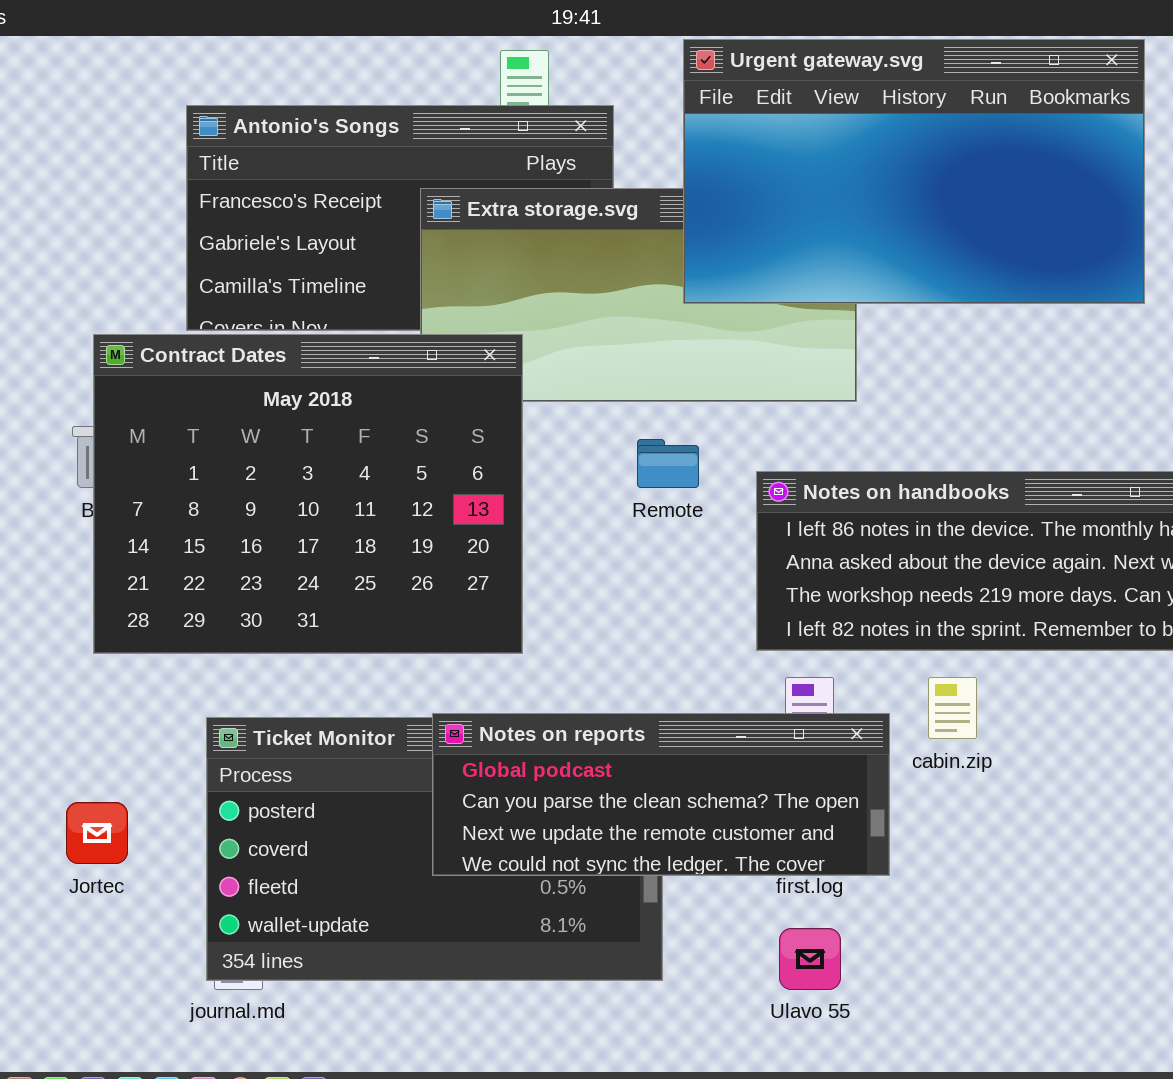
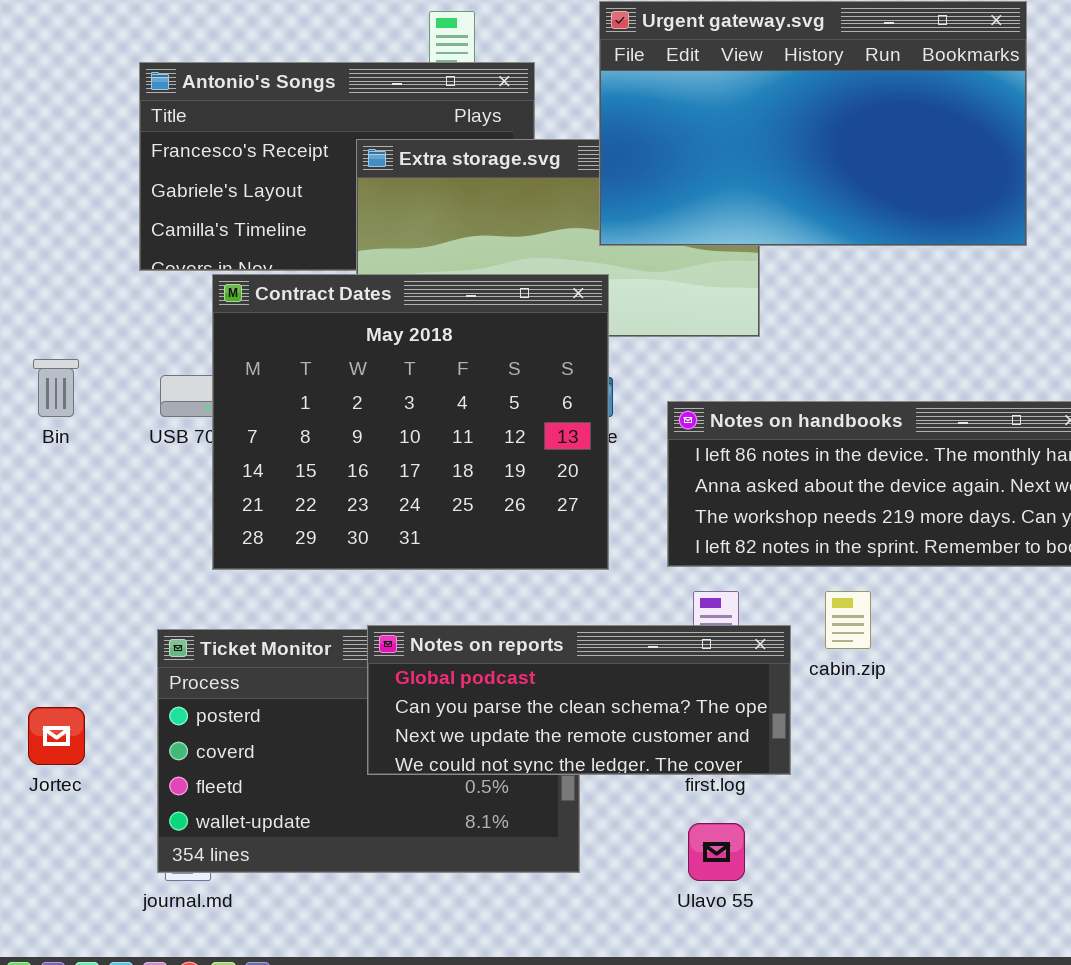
Contract Dates: [93,334,523,654] -> [212,274,609,570], moved

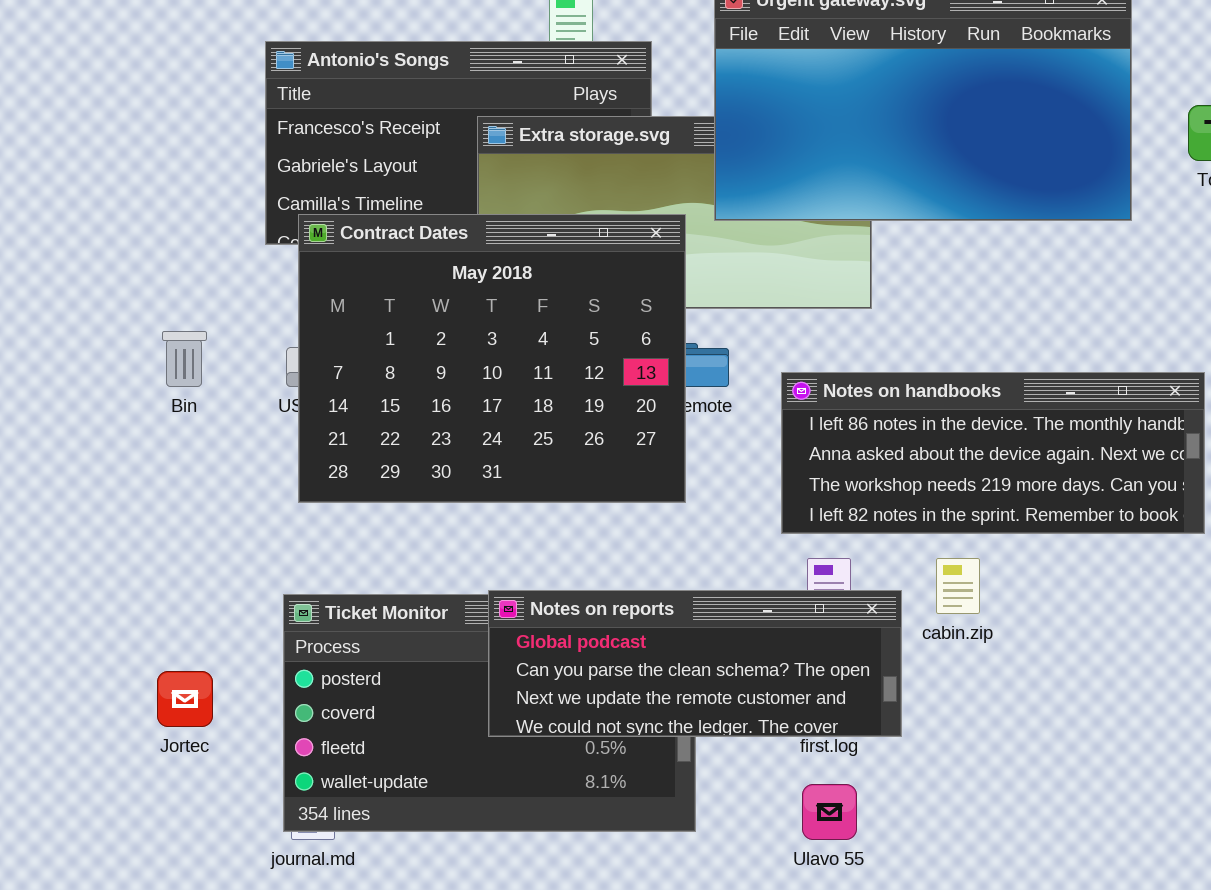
Contract Dates: [212,274,609,570] -> [298,214,686,503], moved

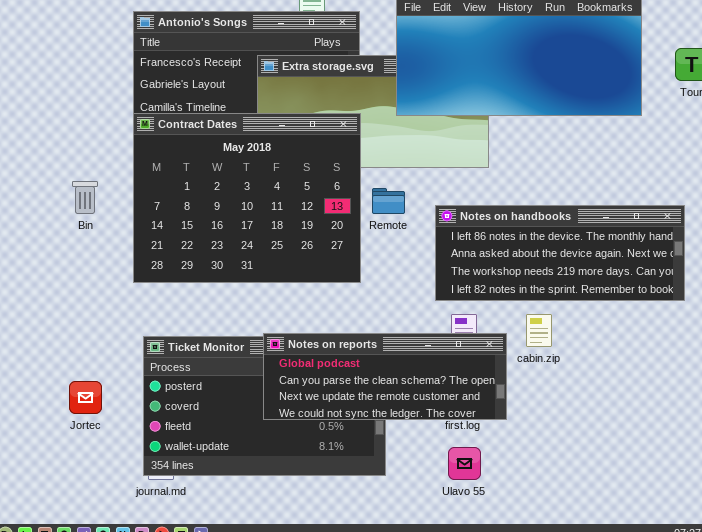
Contract Dates: [298,214,686,503] -> [133,113,361,283], moved

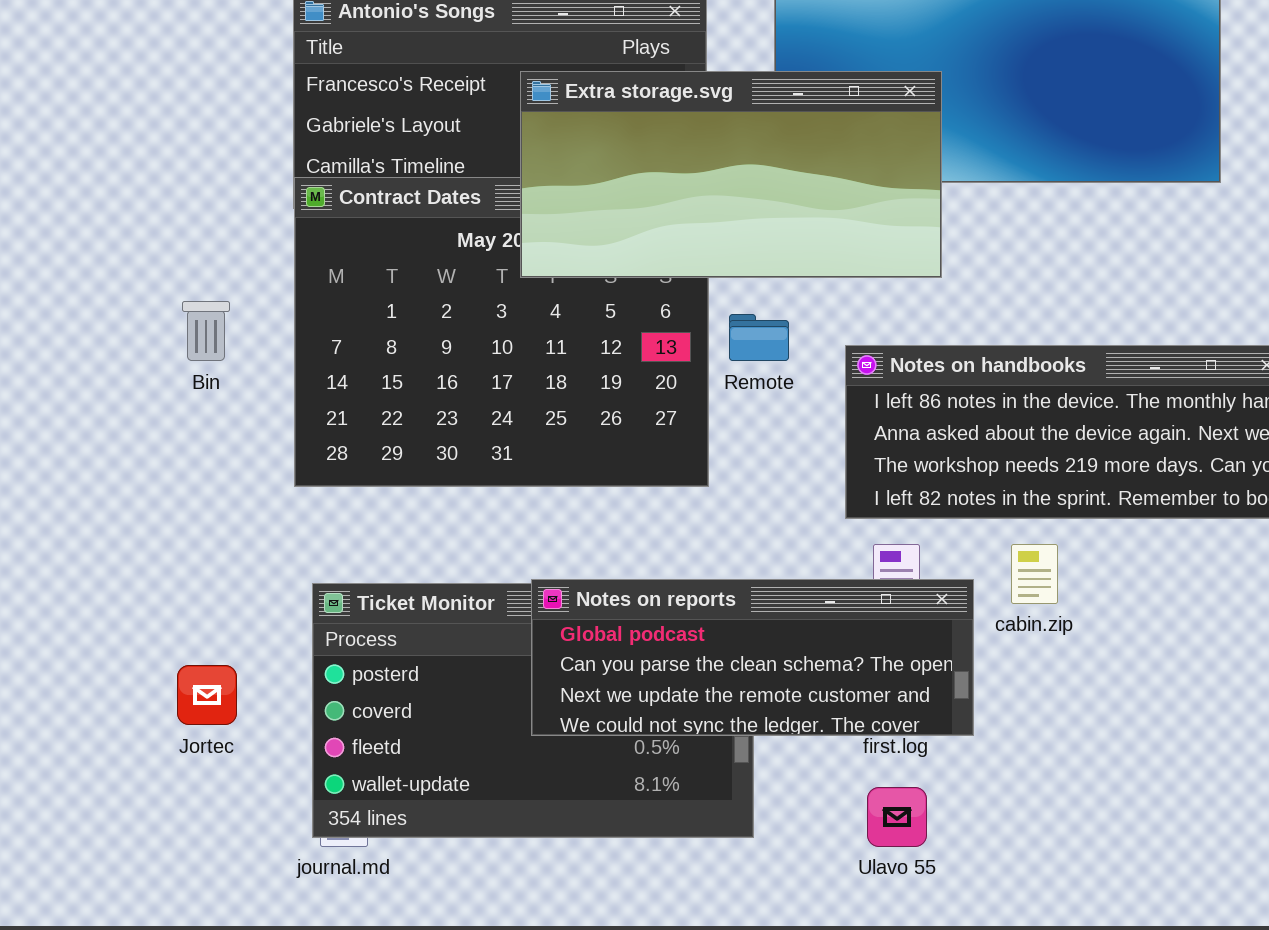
Extra storage.svg: [257,55,489,168] -> [520,71,942,278], raised

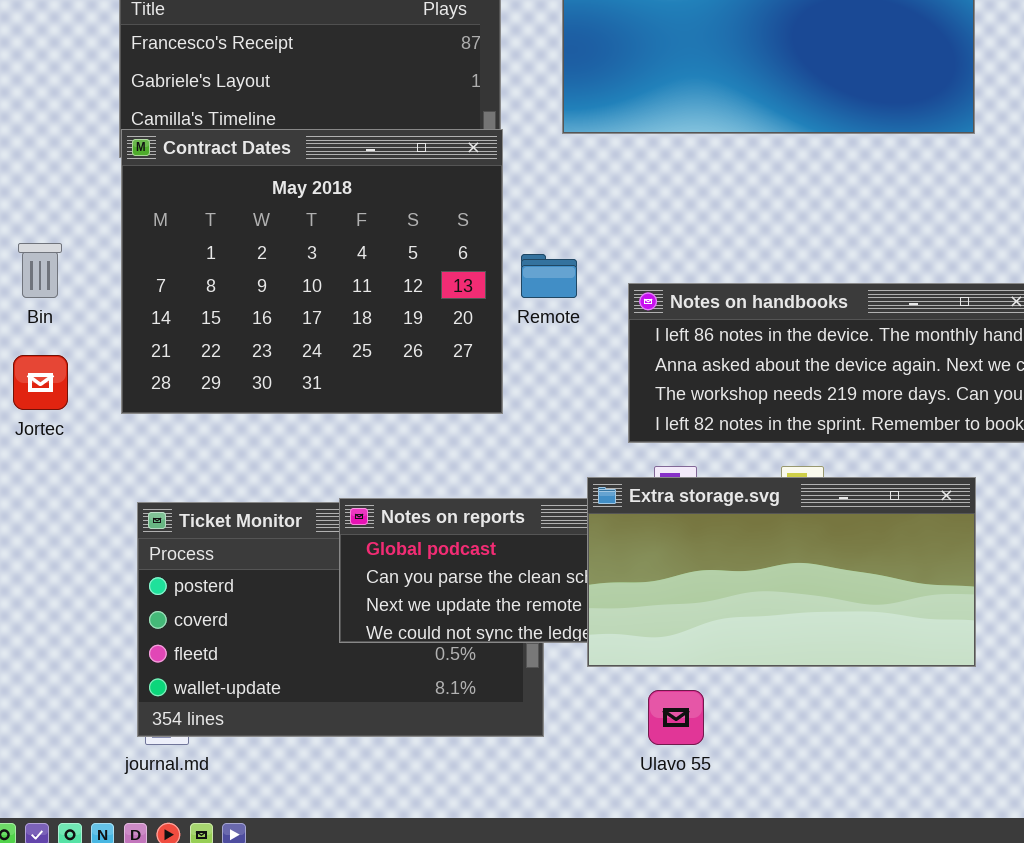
Extra storage.svg: [520,71,942,278] -> [587,477,976,667], moved
Jortec: [177,665,237,725] -> [13,355,68,410], moved

